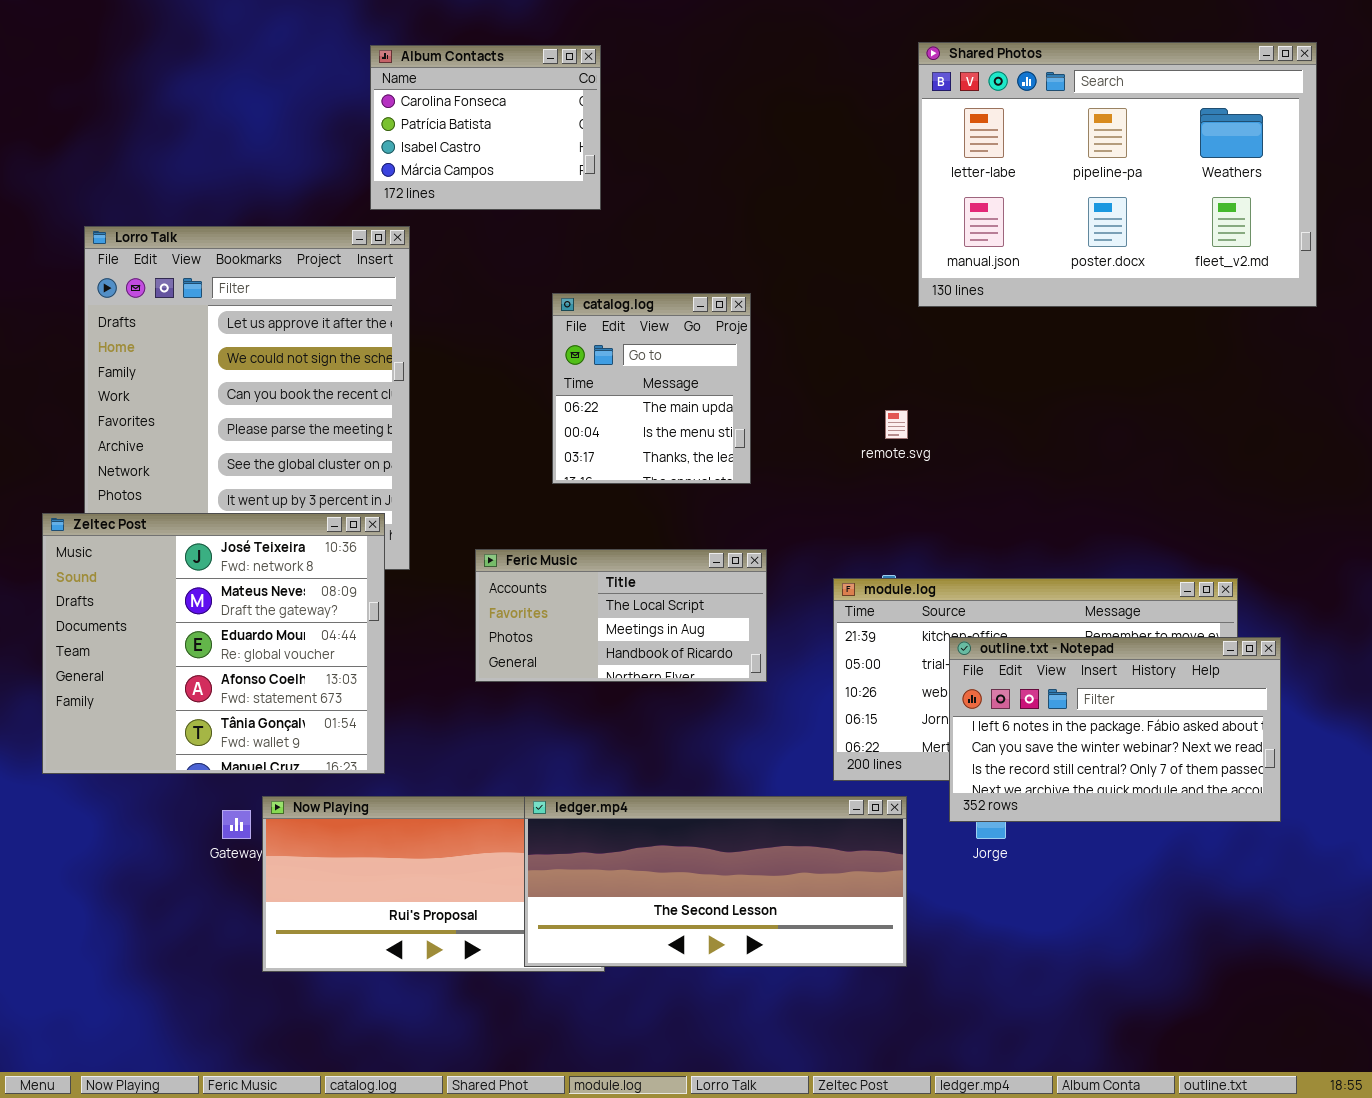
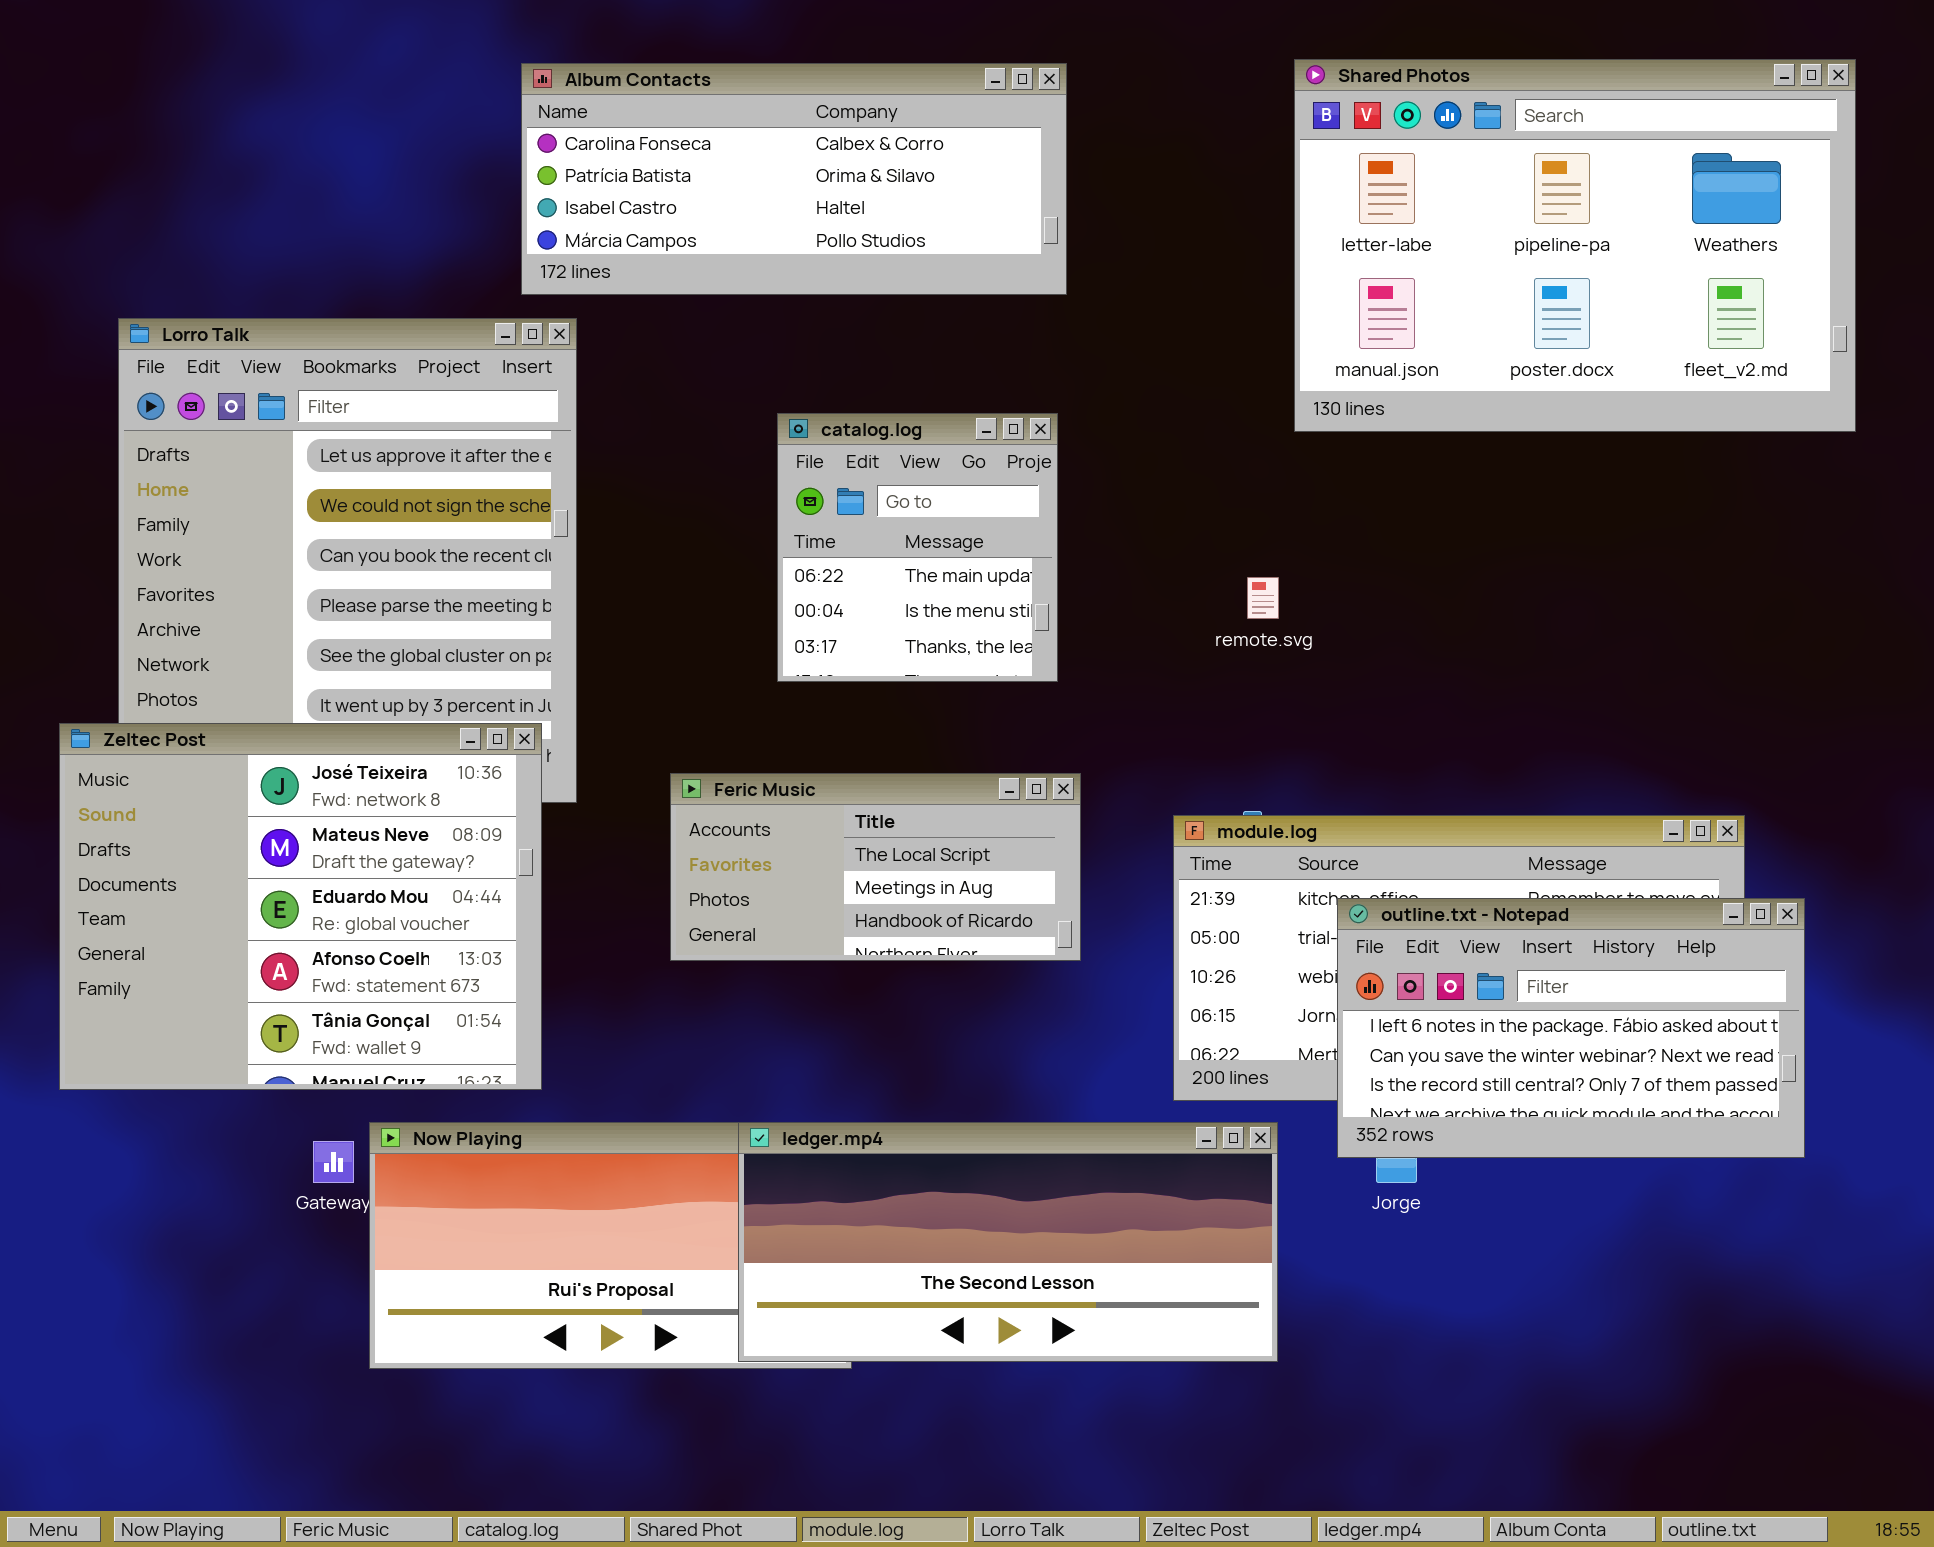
Album Contacts: [370,45,601,210] -> [521,63,1067,295], resized

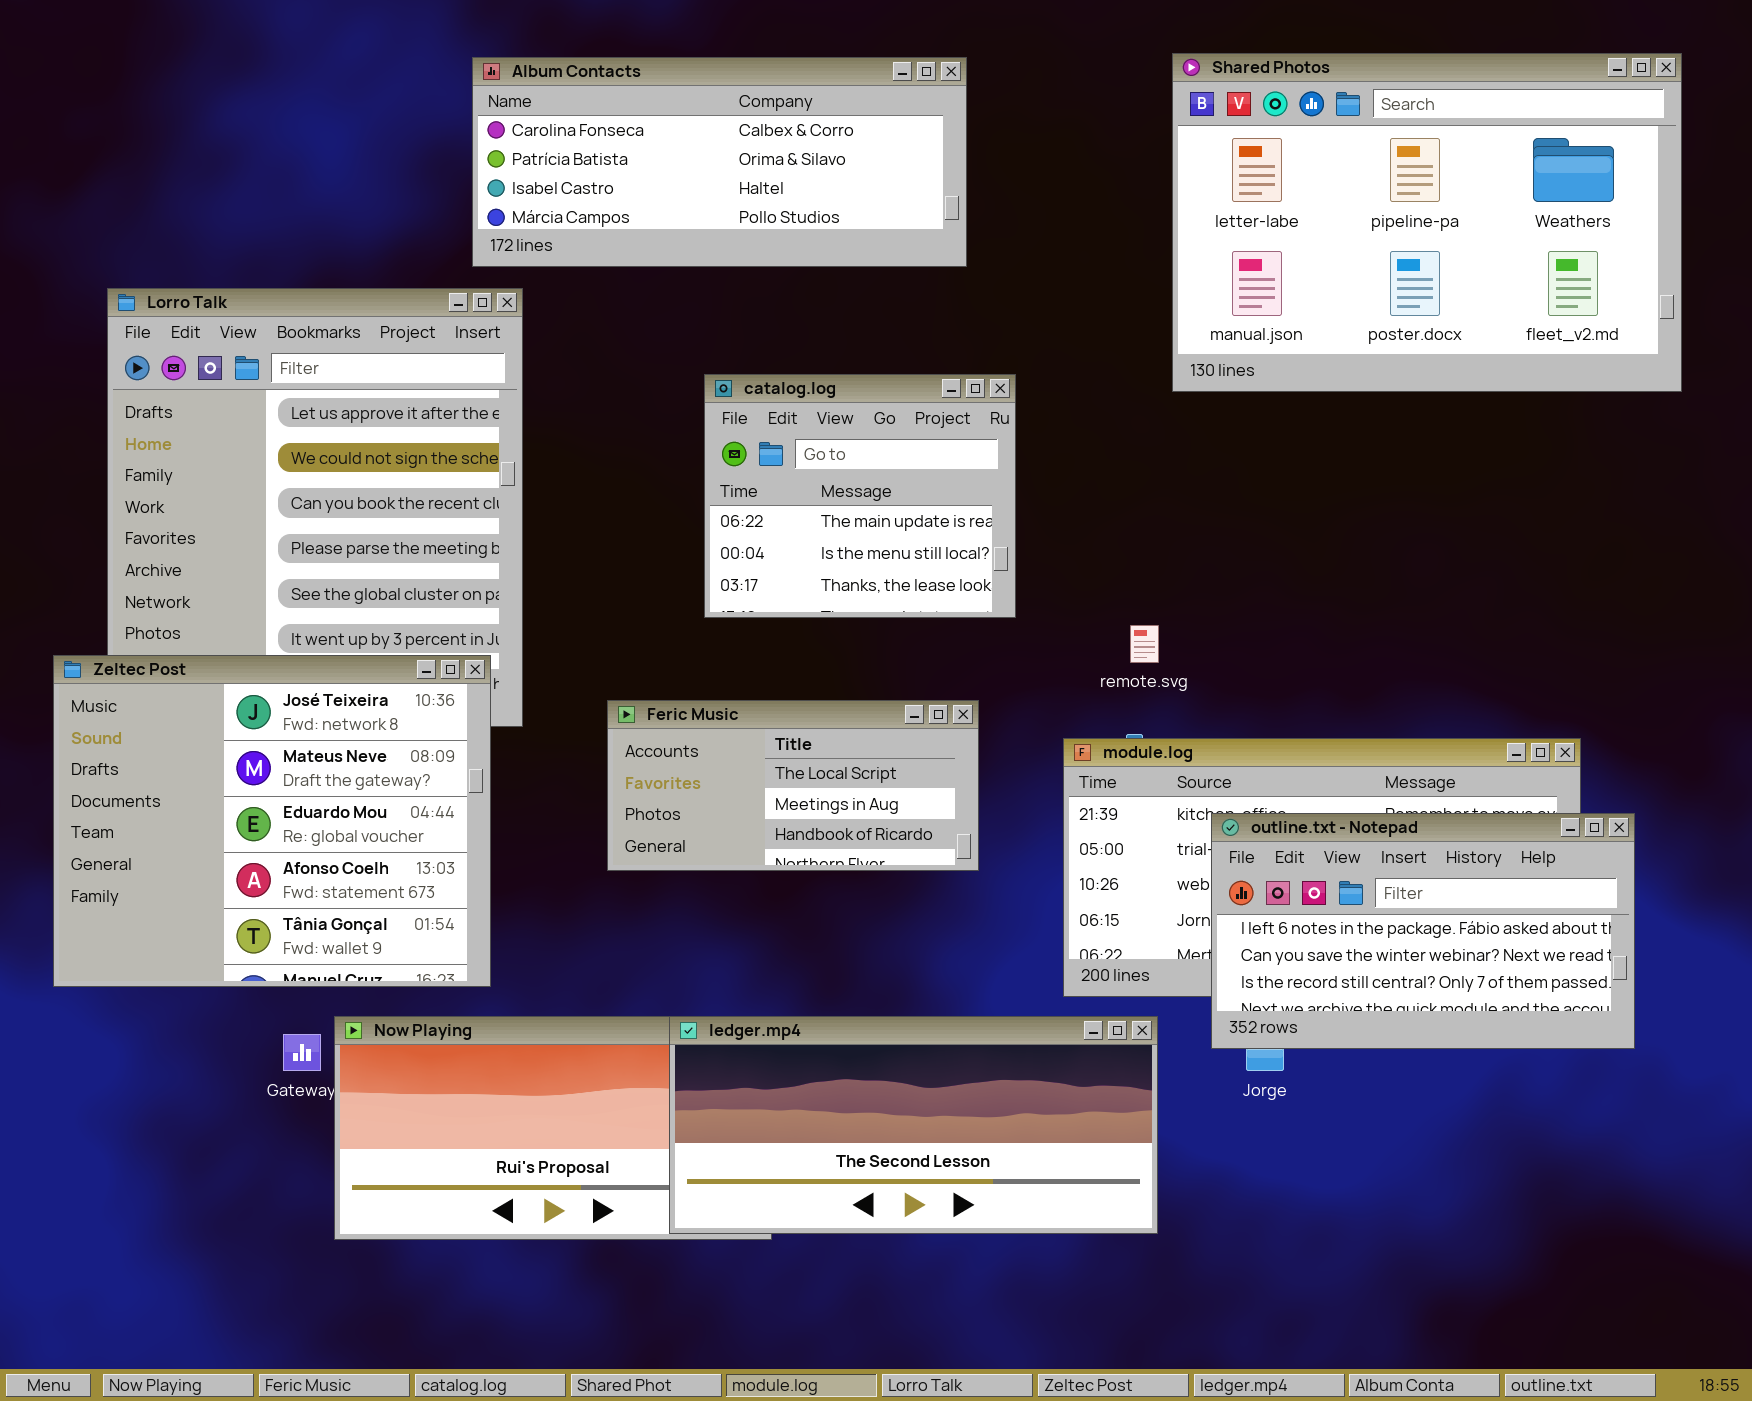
catalog.log: [777,413,1058,682] -> [704,374,1016,618], resized
remote.svg: [1247,577,1279,619] -> [1130,625,1159,663], moved

